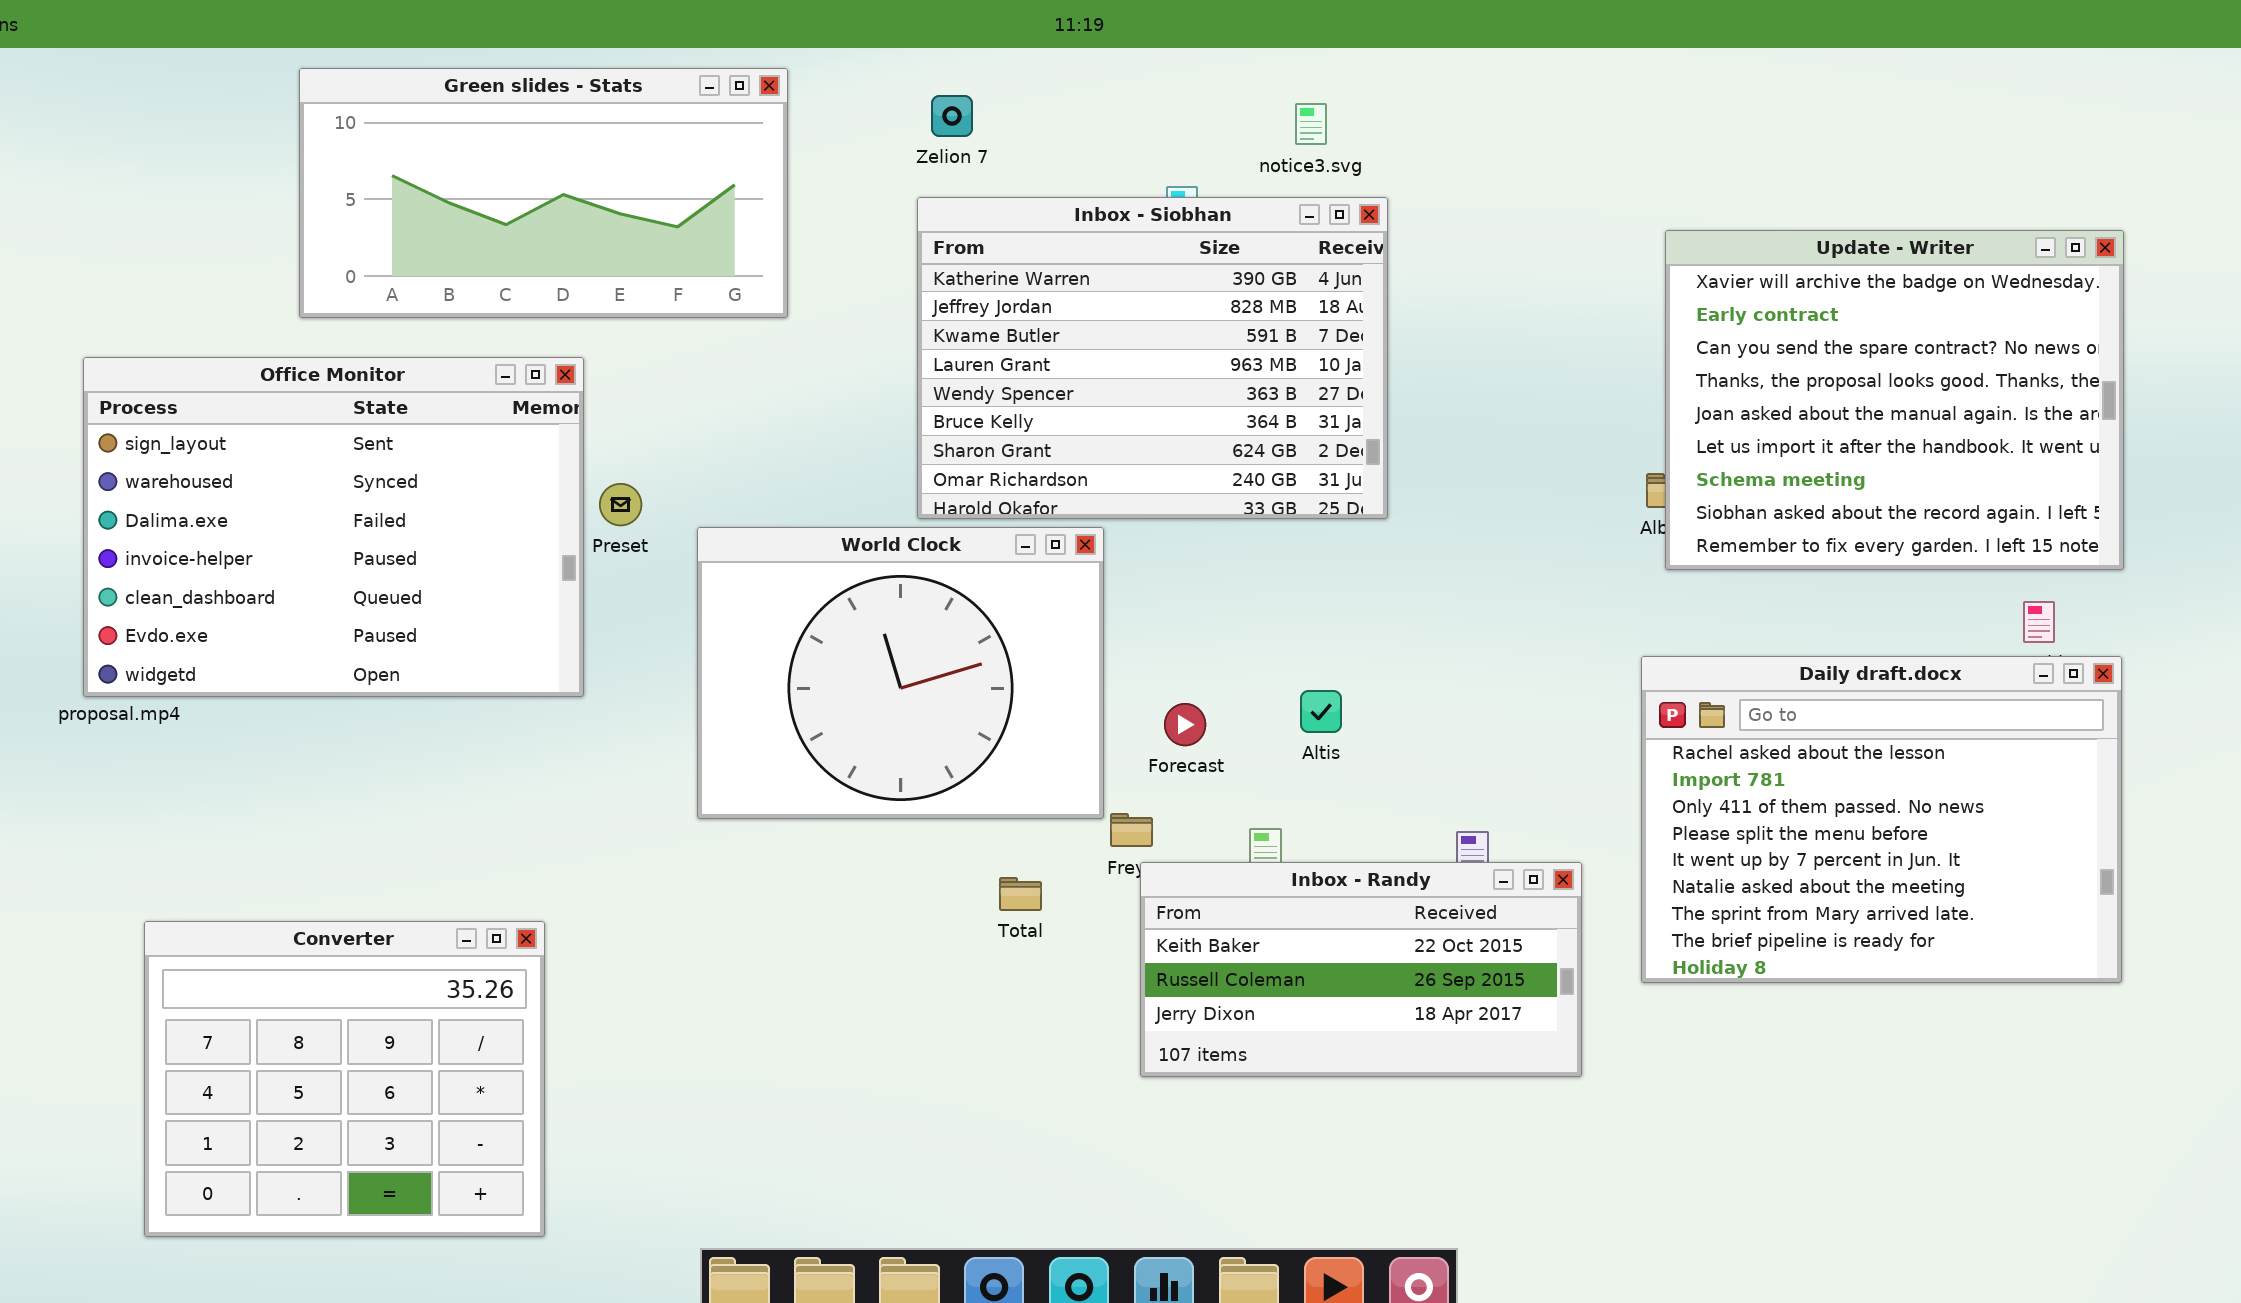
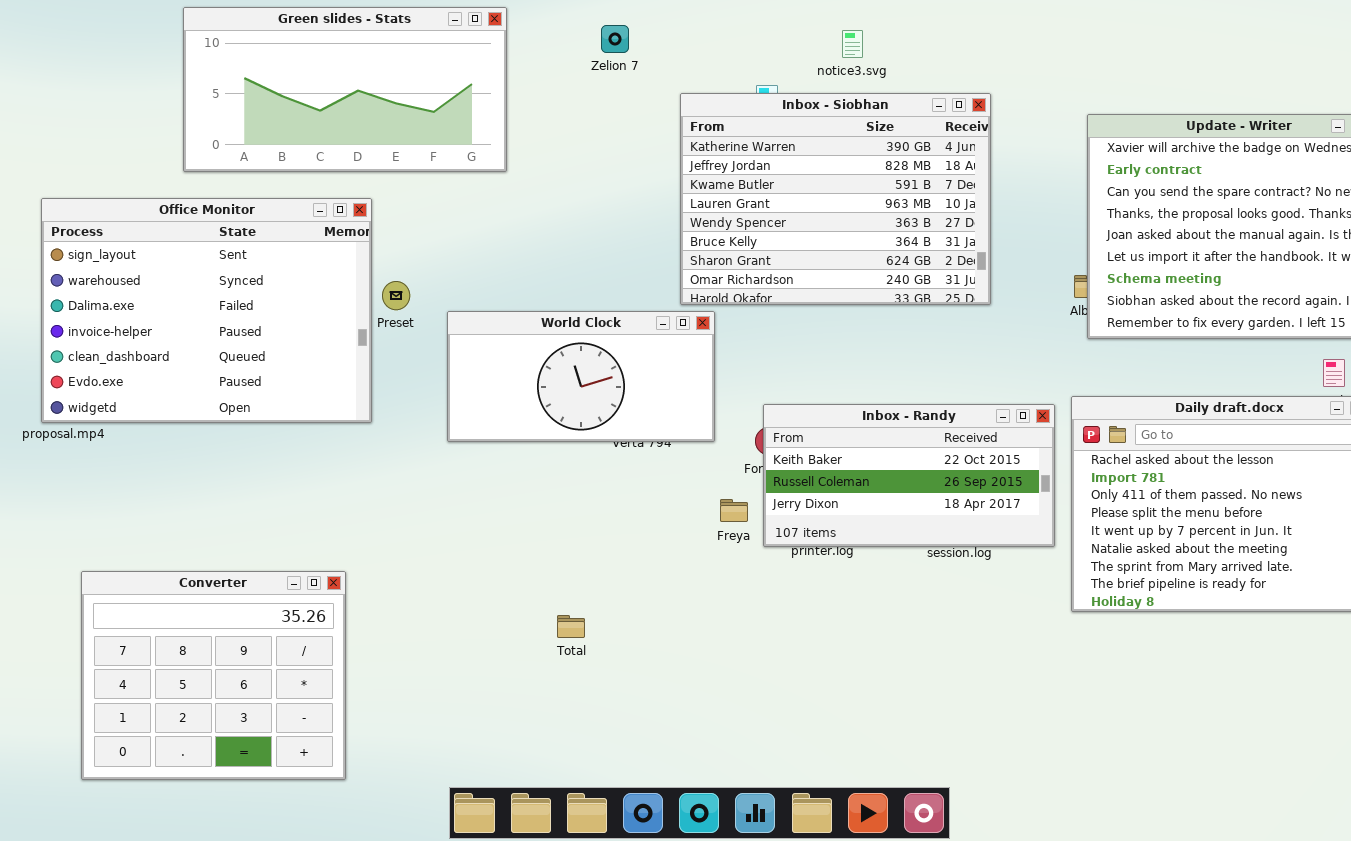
Inbox - Siobhan: [917,197,1388,519] -> [680,93,991,305], moved
World Clock: [697,527,1104,819] -> [447,311,715,442], resized
Inbox - Randy: [1140,862,1582,1077] -> [763,404,1055,547], moved
Total: [999,877,1042,911] -> [557,615,585,638], moved

